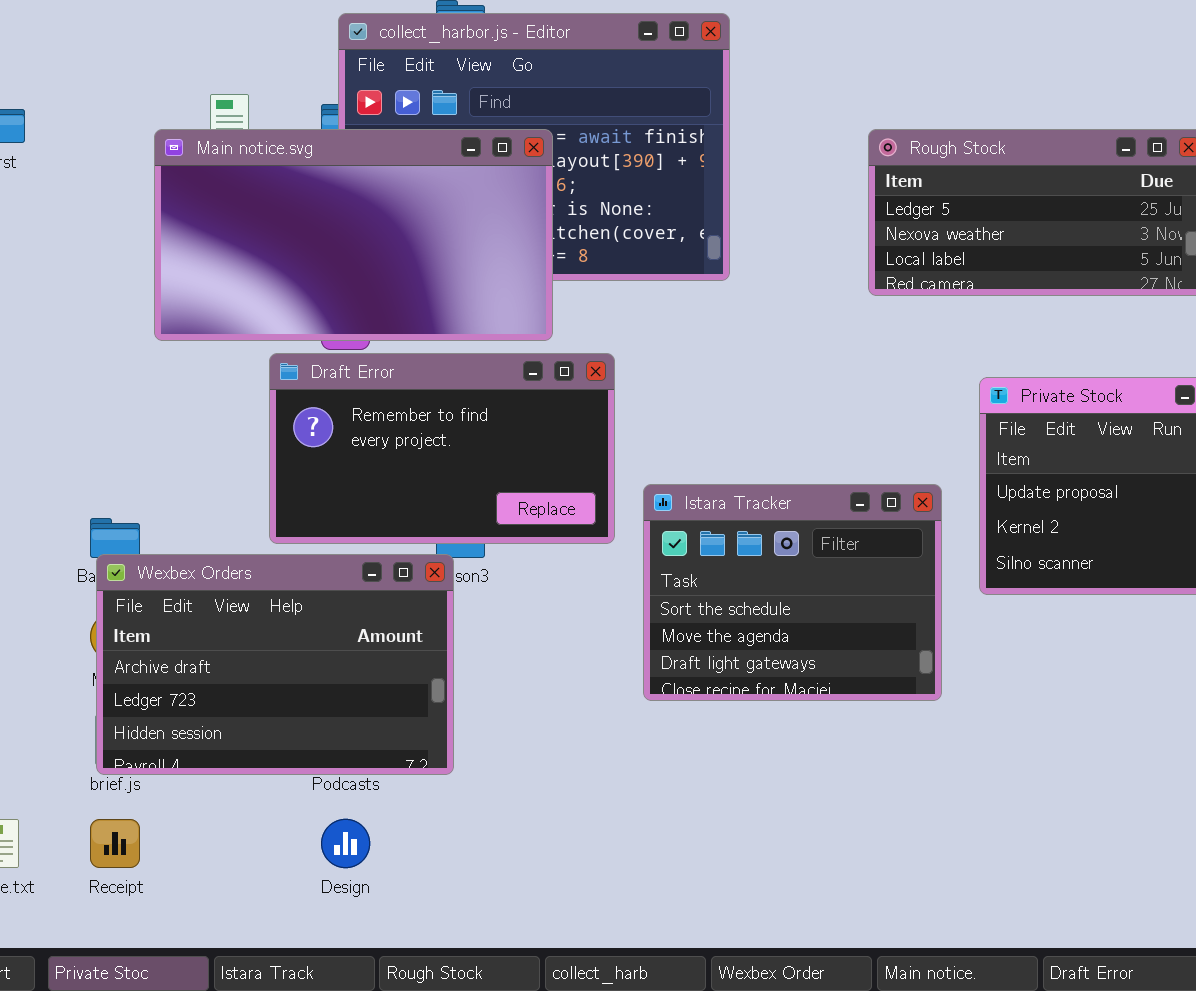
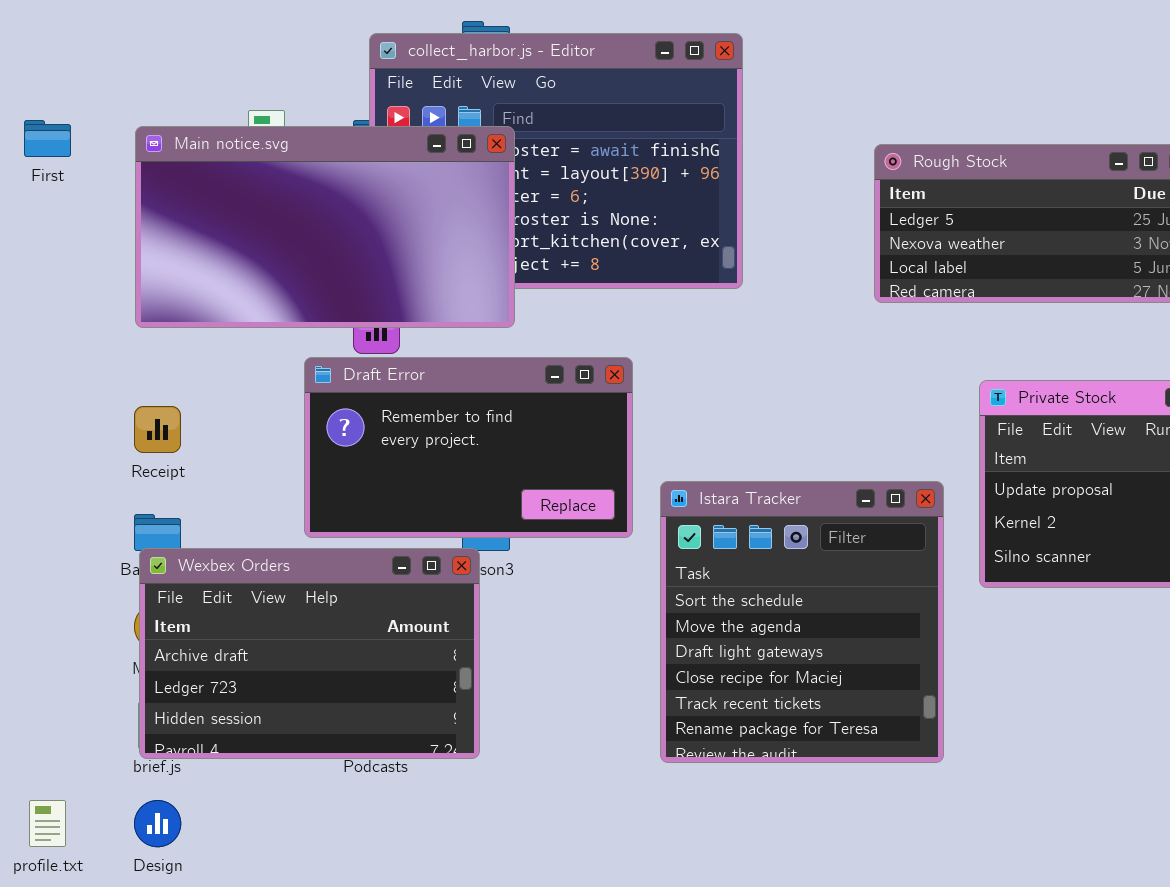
Main notice.svg: [154,129,553,341] -> [135,126,515,328], moved
Istara Tracker: [643,484,942,701] -> [660,481,944,763], resized
Receipt: [90,819,140,868] -> [134,406,181,453], moved
Design: [321,819,370,868] -> [134,800,181,847], moved

